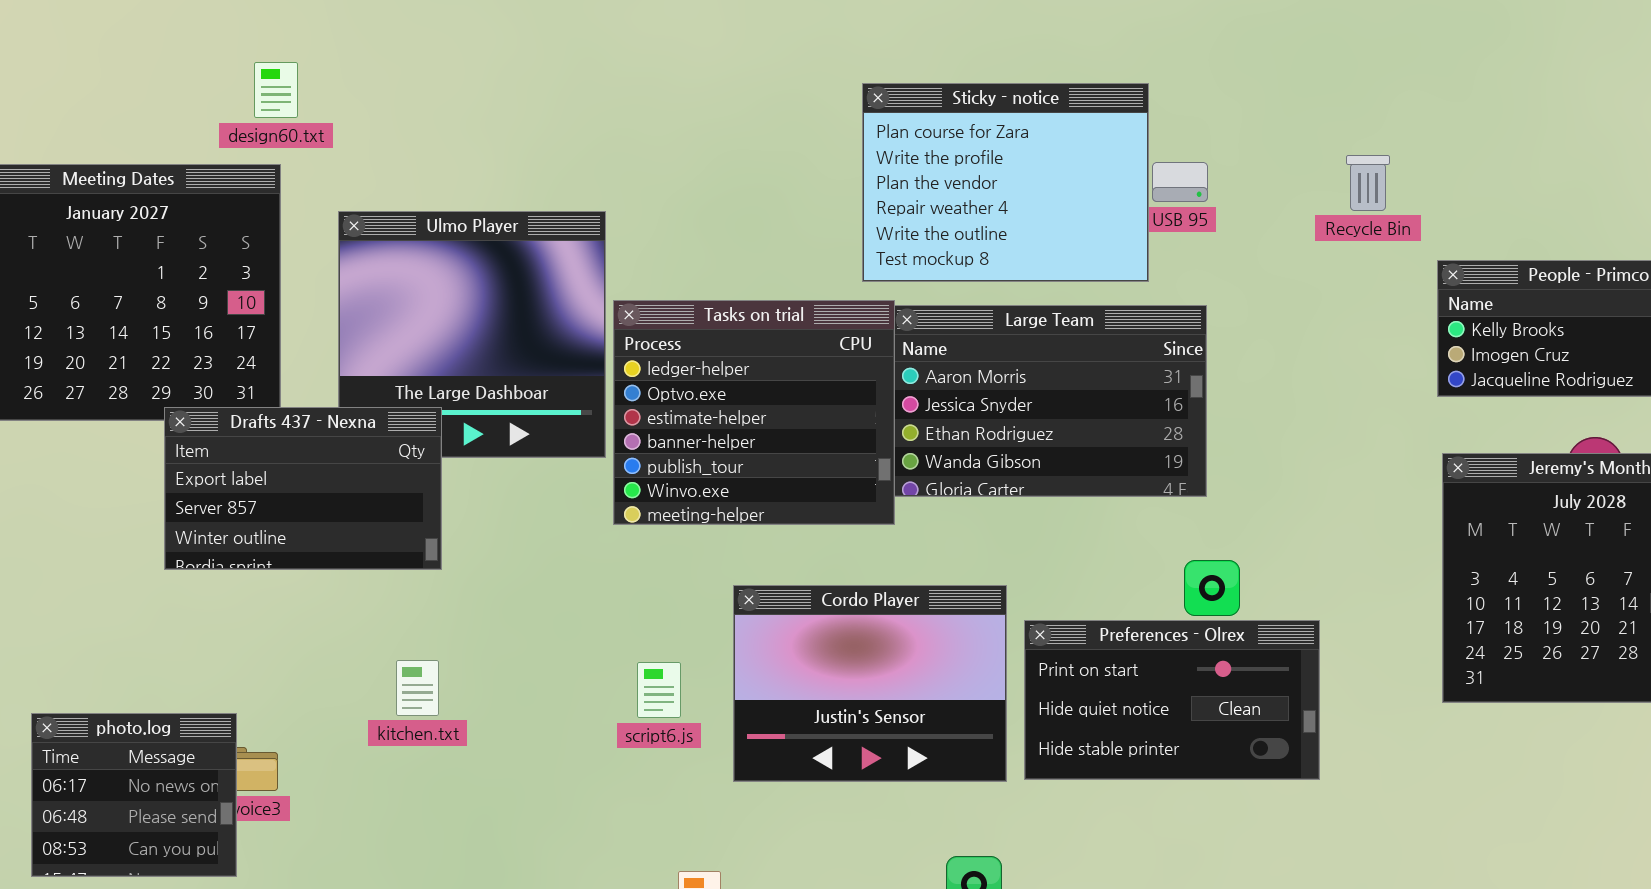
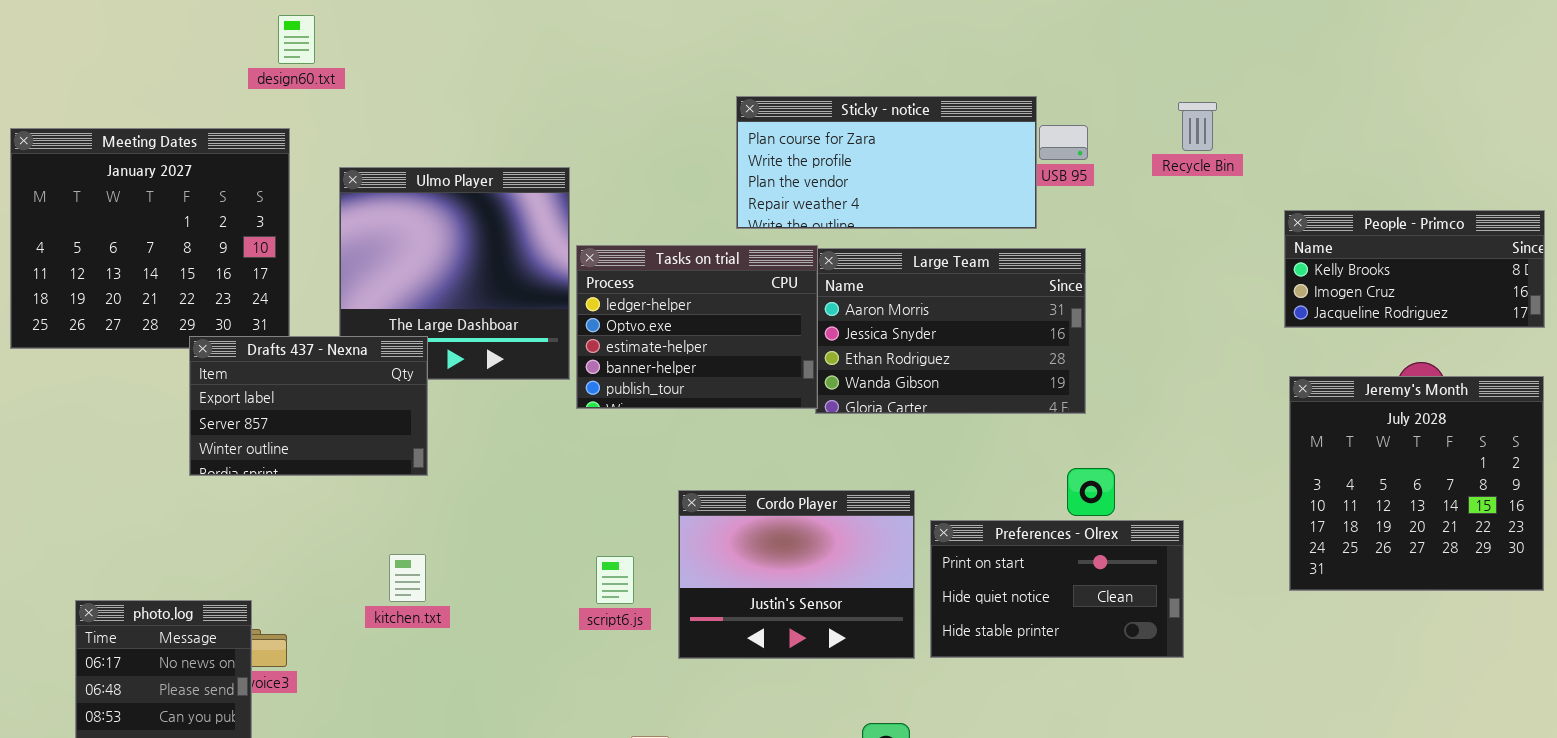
design60.txt: [254,62,298,118] -> [278,15,315,64], moved
Sticky - notice: [862,83,1149,282] -> [736,96,1037,229], resized
Recycle Bin: [1346,155,1390,211] -> [1178,102,1217,151], moved
Tasks on trial: [613,300,895,525] -> [576,245,818,409], resized

